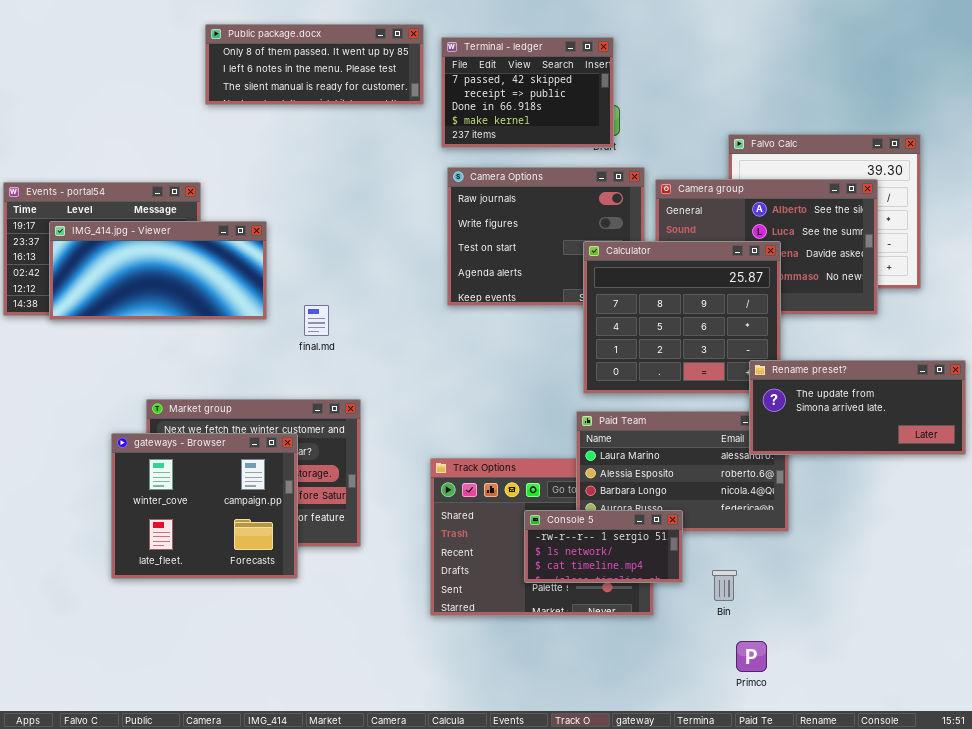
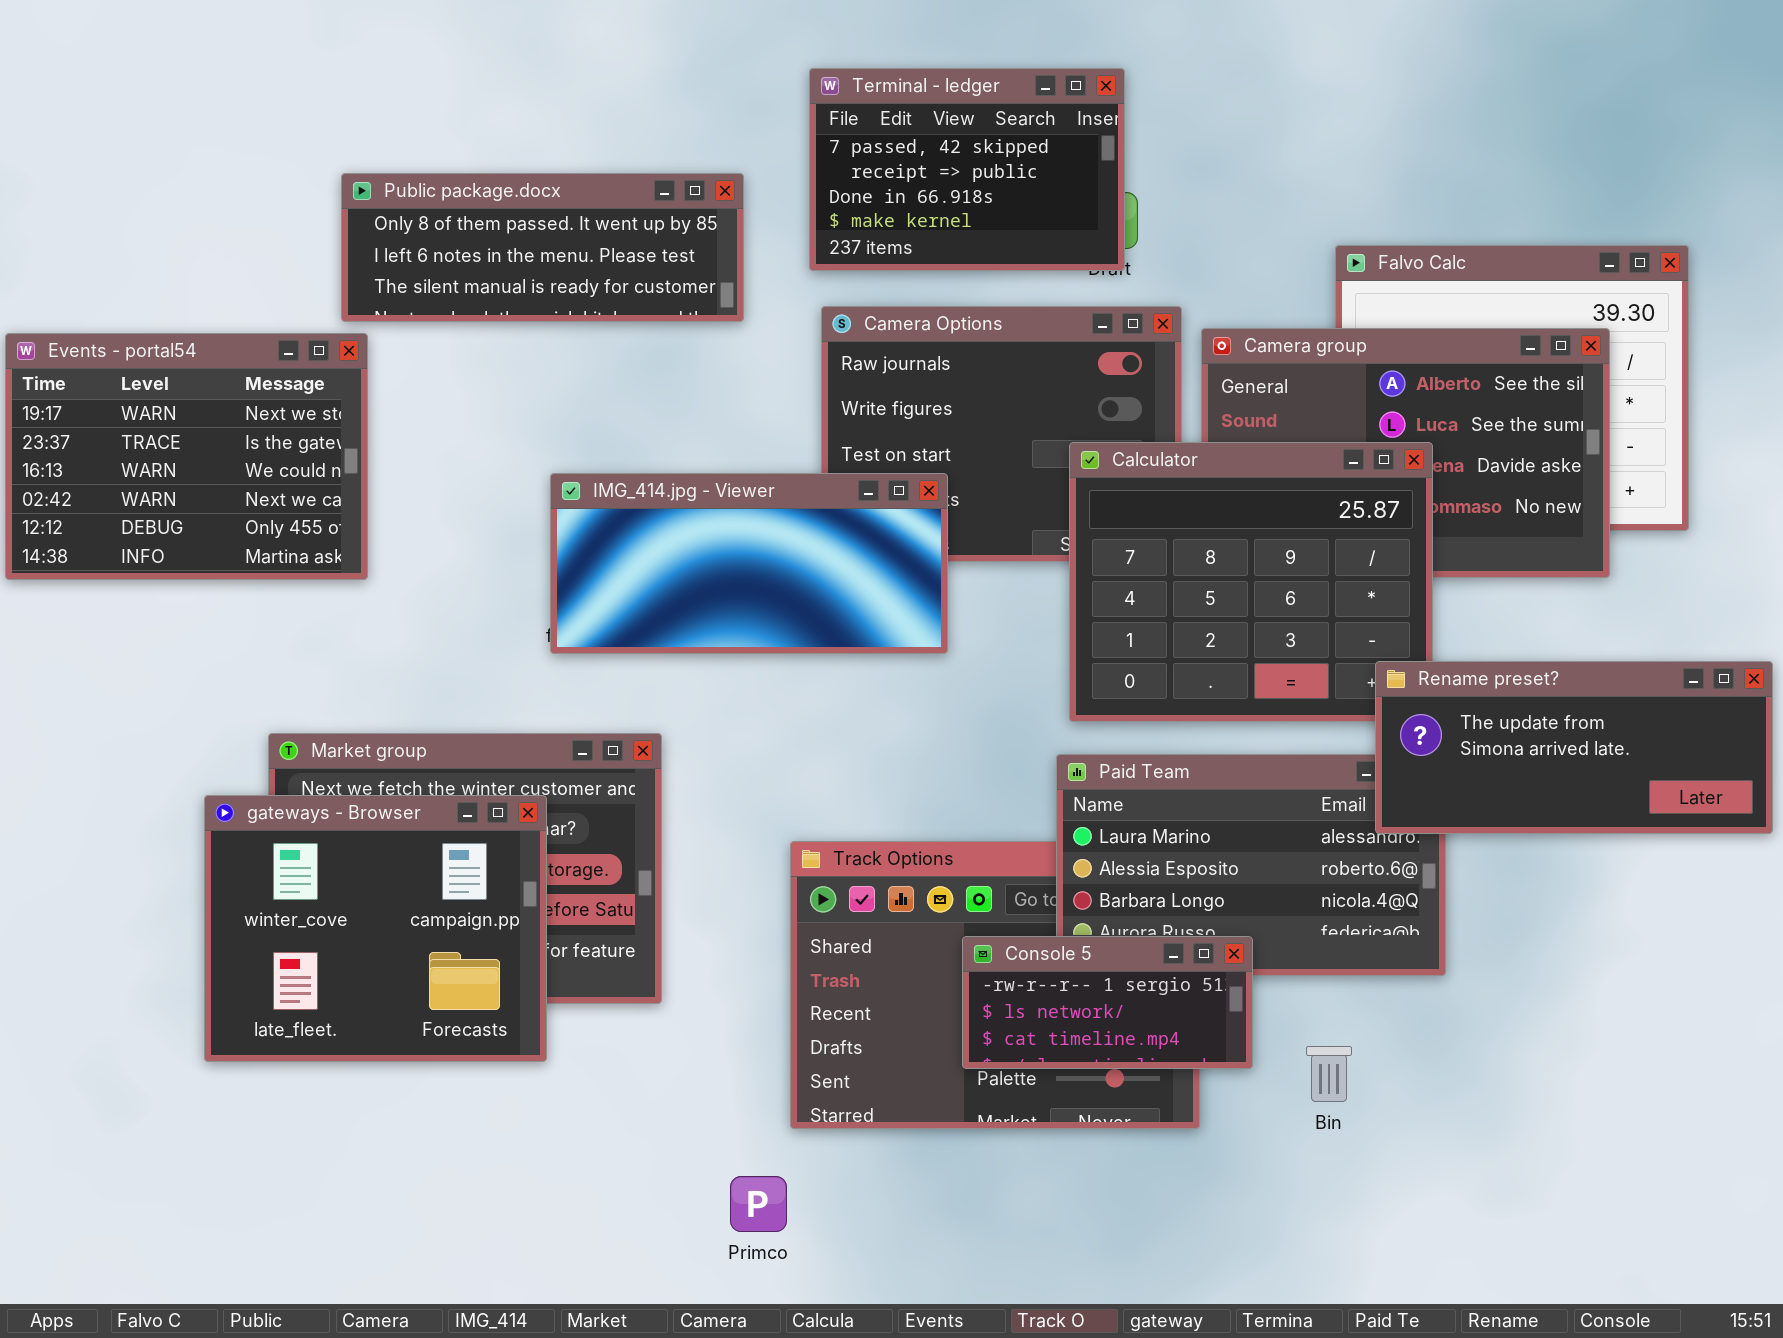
Public package.docx: [205,24,424,105] -> [341,173,744,322], moved
IMG_414.jpg - Viewer: [49,221,267,320] -> [550,473,948,654], moved
Primco: [736,641,767,672] -> [730,1176,787,1232], moved

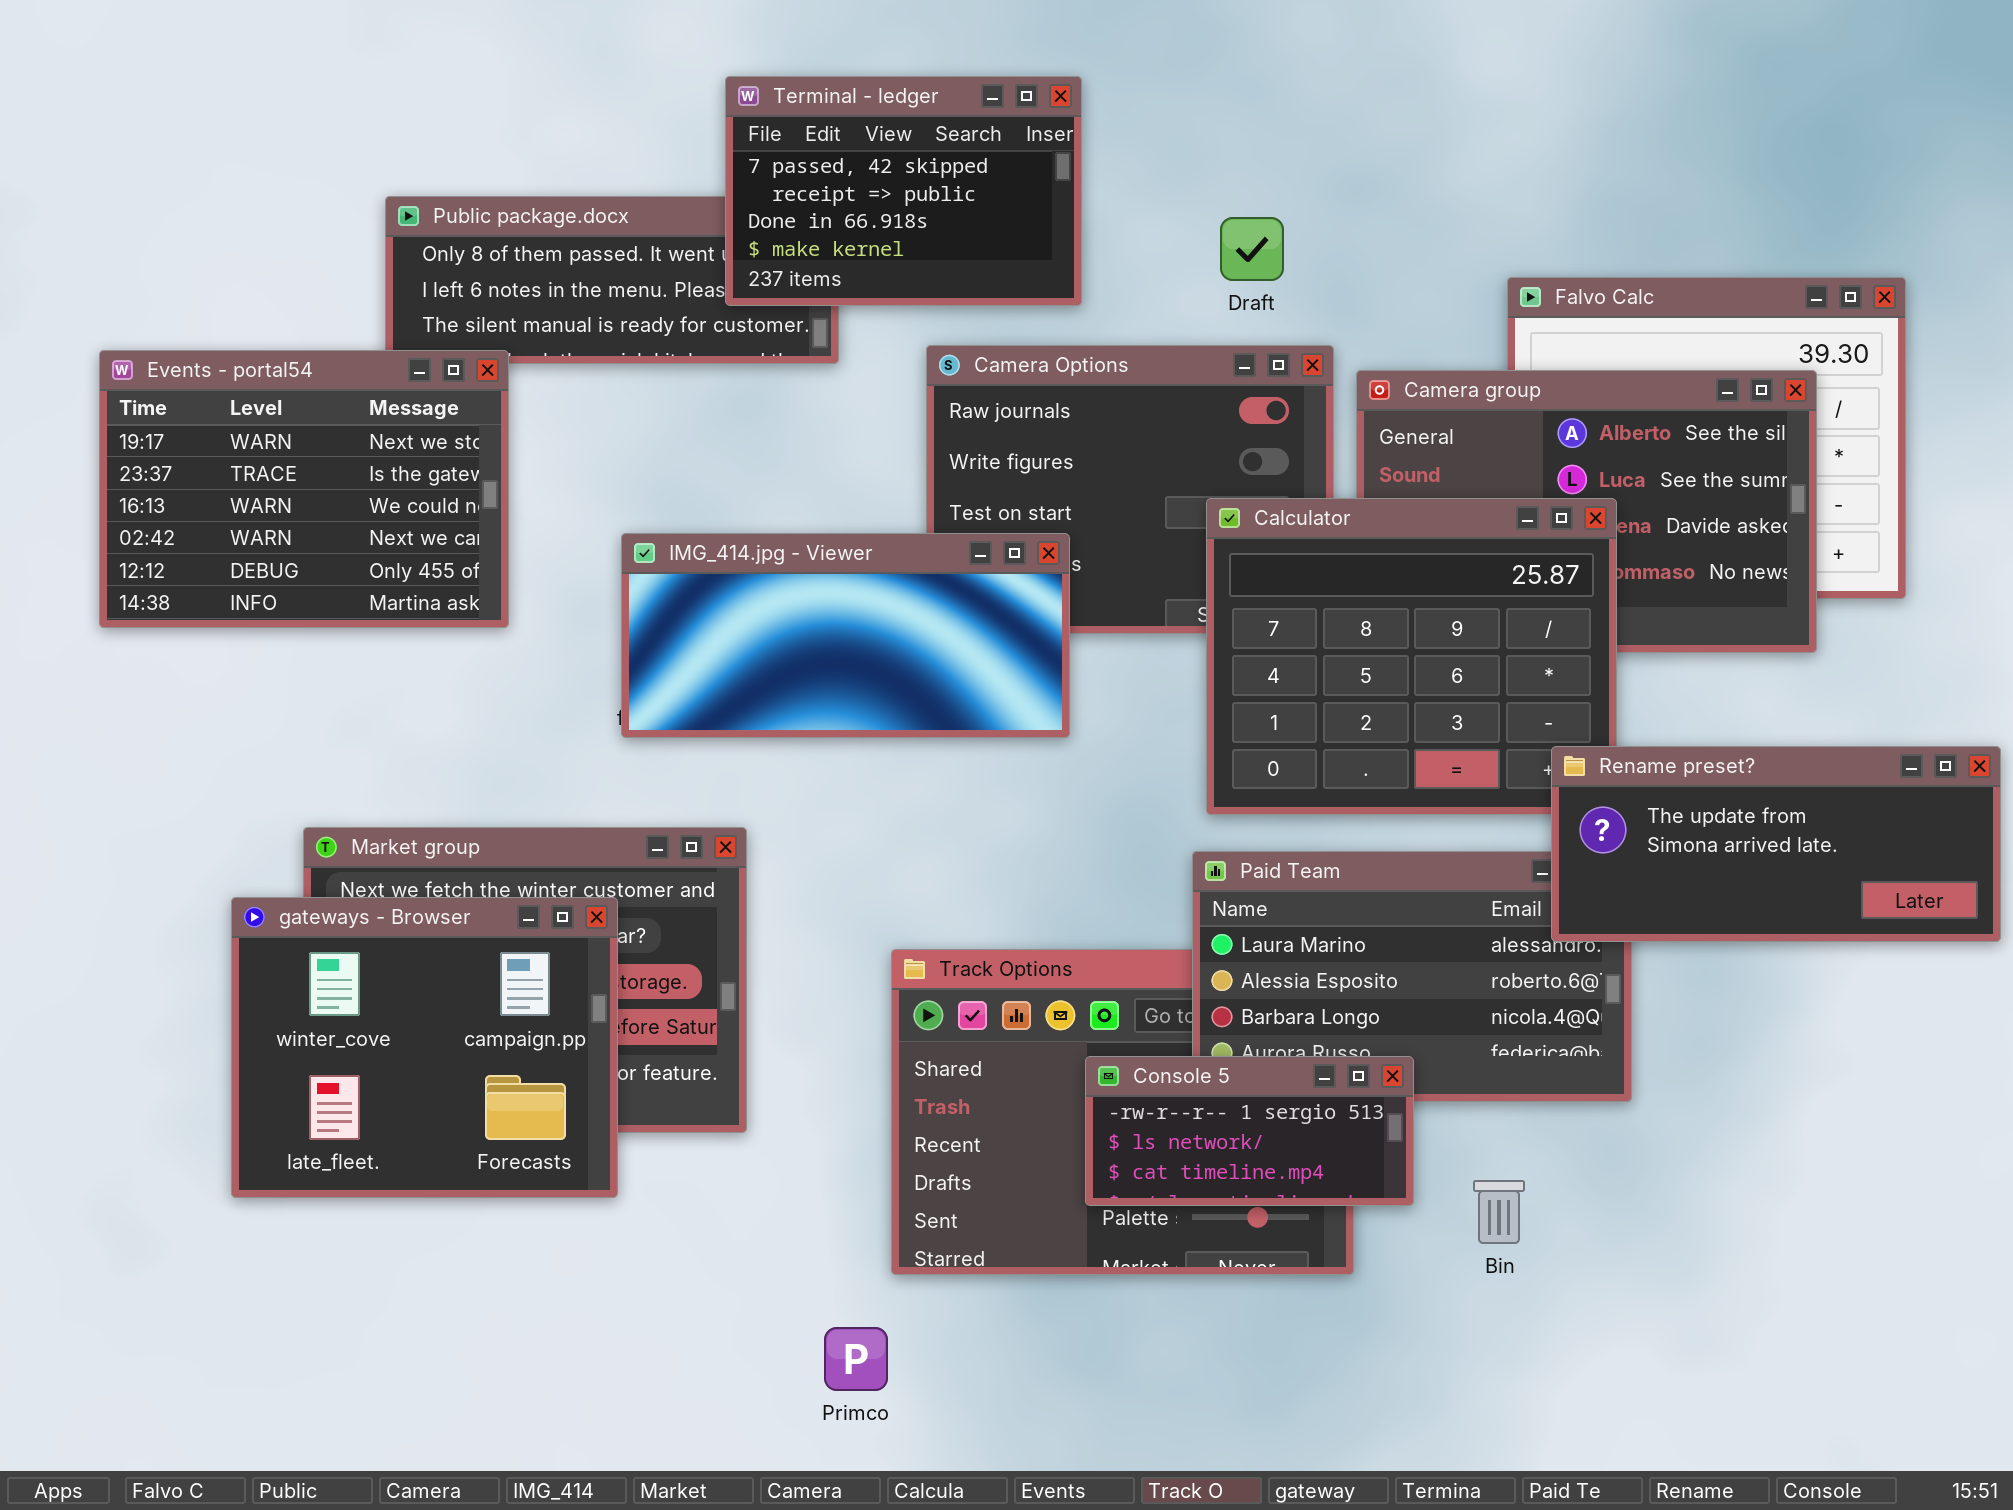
Terminal - ledger: [809,68,1125,271] -> [725,76,1082,306], moved
Events - portal54: [5,333,368,580] -> [99,350,509,628], moved

